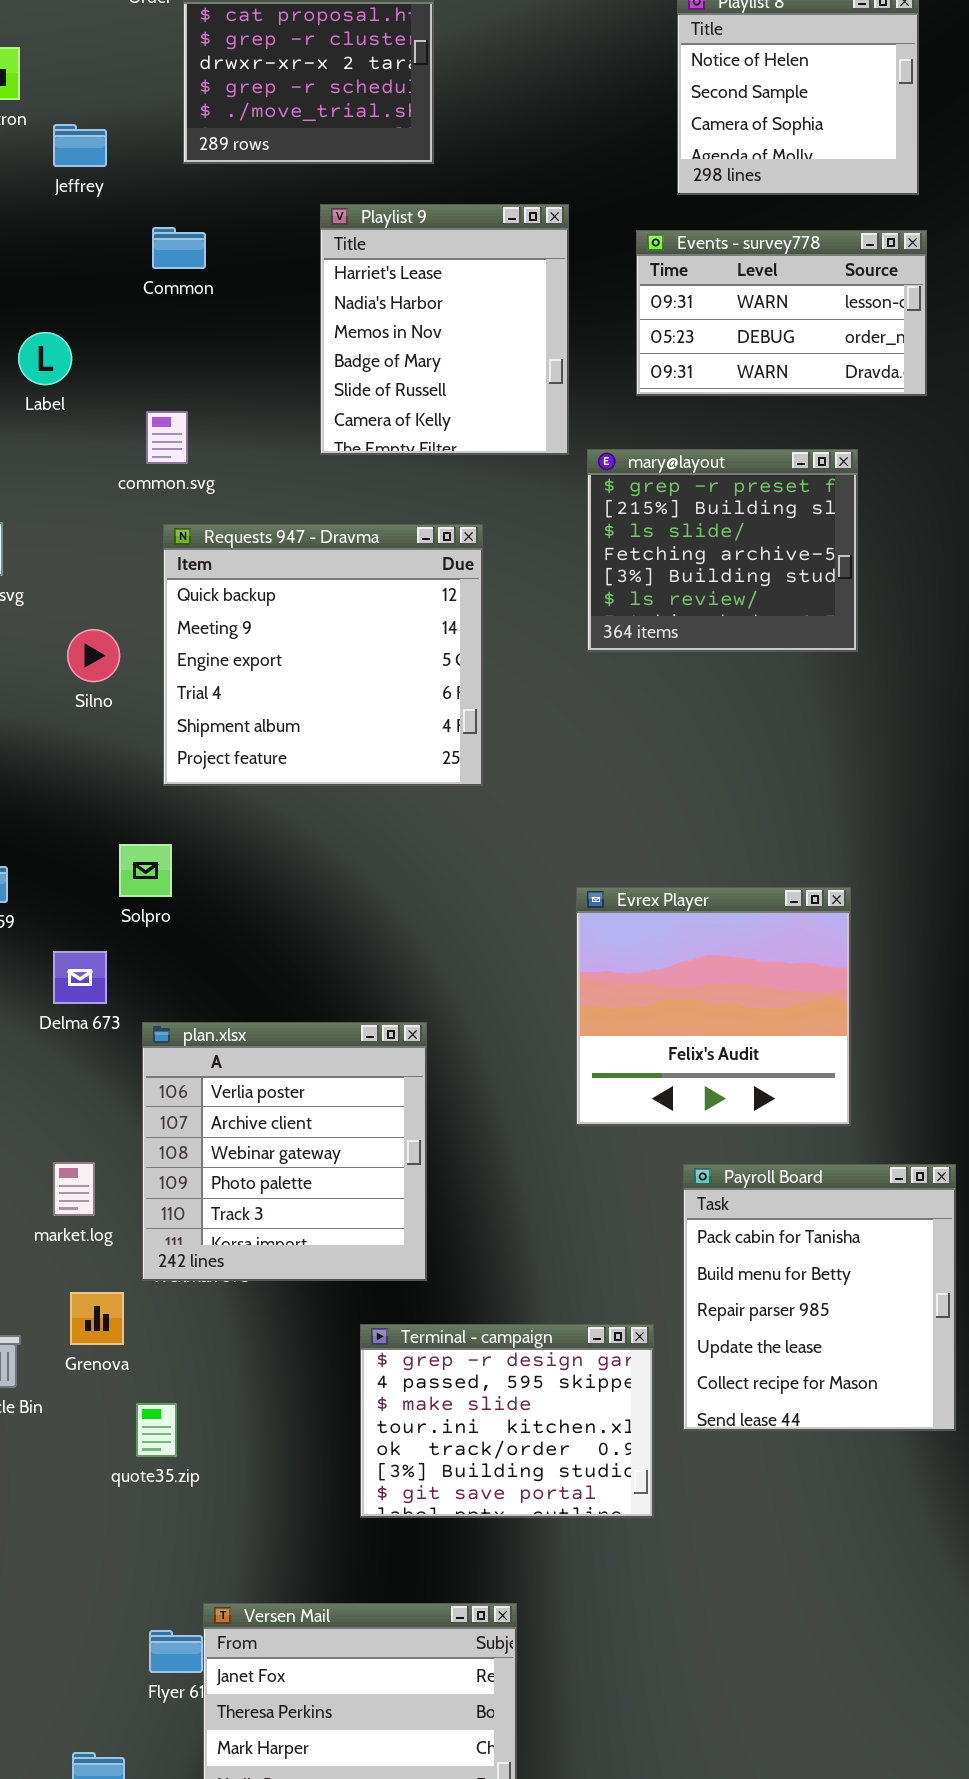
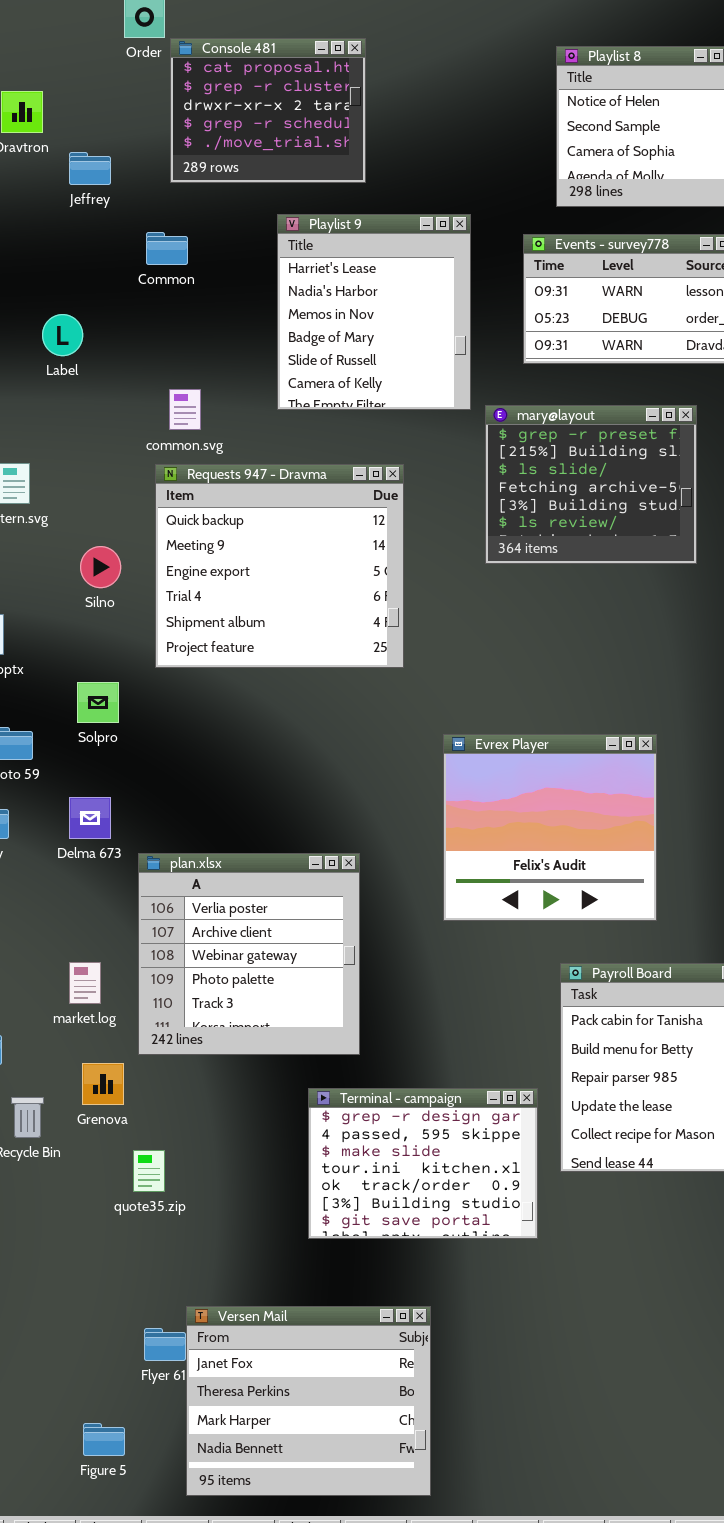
common.svg: [146,411,188,464] -> [169,389,201,430], moved
Solpro: [119,844,172,897] -> [77,682,119,723], moved
Evrex Player: [576,887,851,1126] -> [443,734,657,921], moved

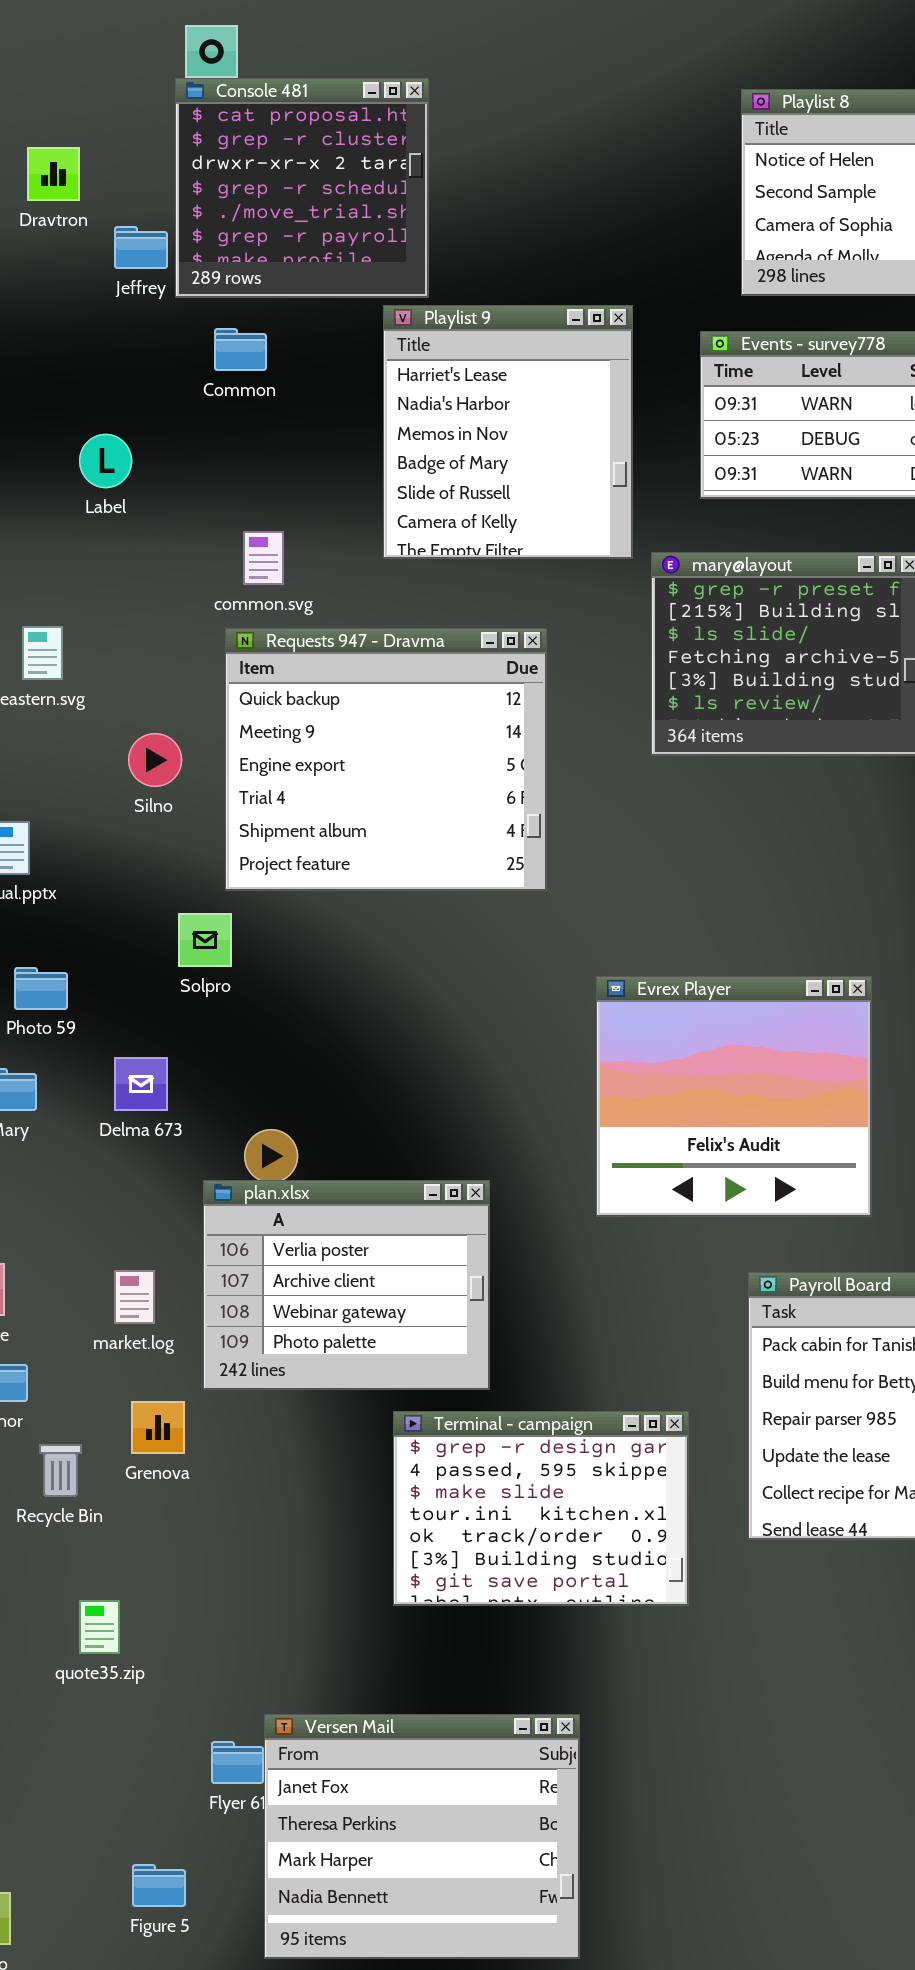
Console 481: [170,38,366,183] -> [175,78,429,298], moved, resized
Solpro: [77,682,119,723] -> [178,913,232,967], moved
plan.xlsx: [138,853,360,1055] -> [203,1180,490,1390], resized
Terminal - campaign: [308,1088,538,1239] -> [393,1411,689,1606], moved
quote35.zip: [133,1150,165,1192] -> [79,1600,120,1654], moved

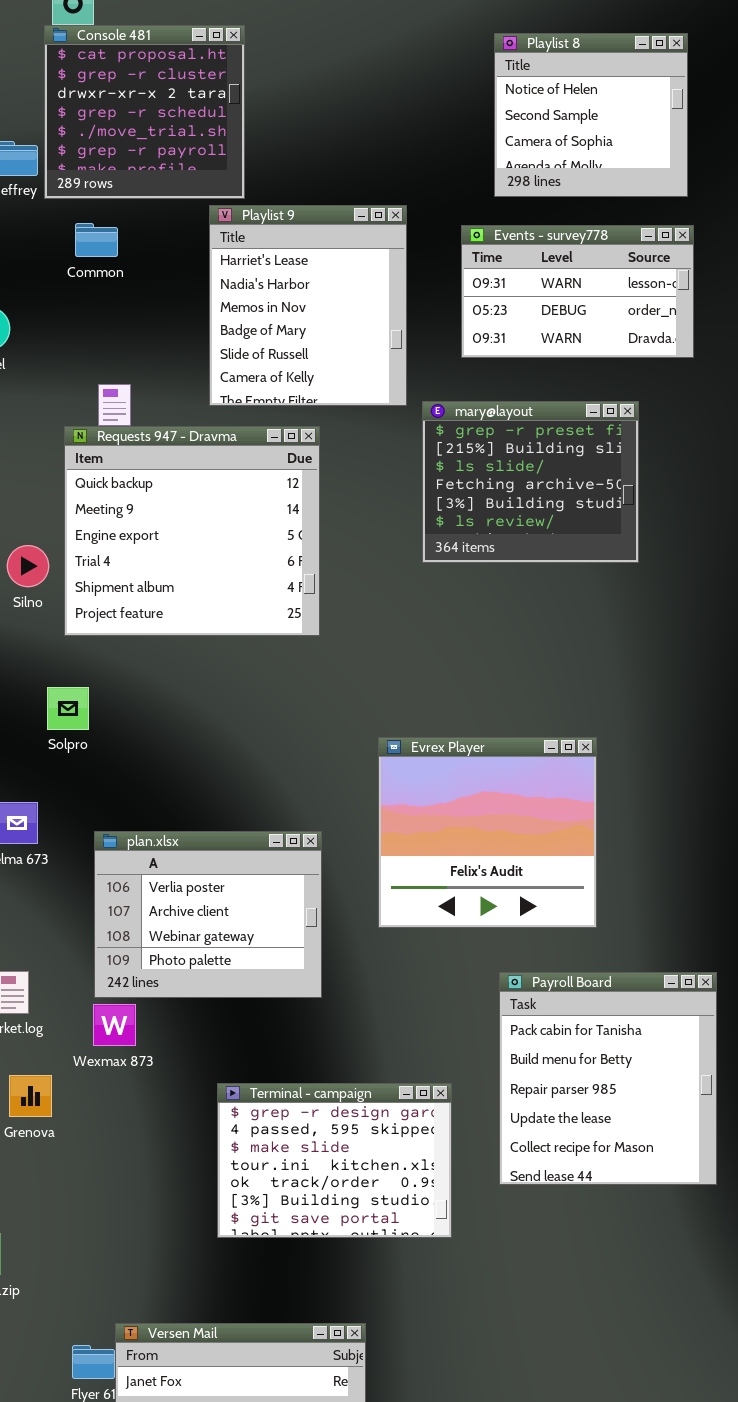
Requests 947 - Dravma: [225,628,547,891] -> [64,426,320,636], moved
plan.xlsx: [203,1180,490,1390] -> [94,831,322,998], moved

